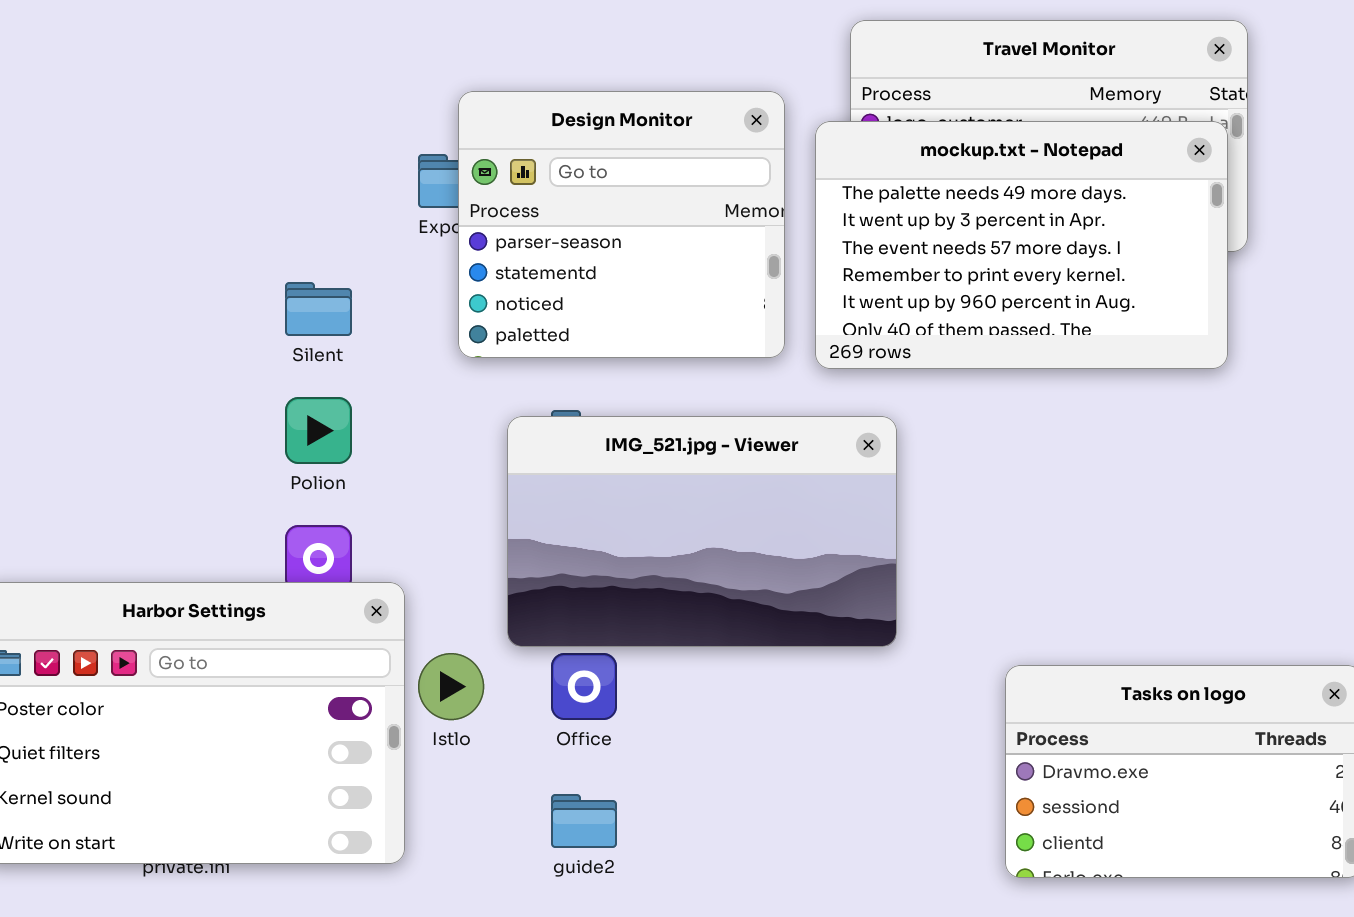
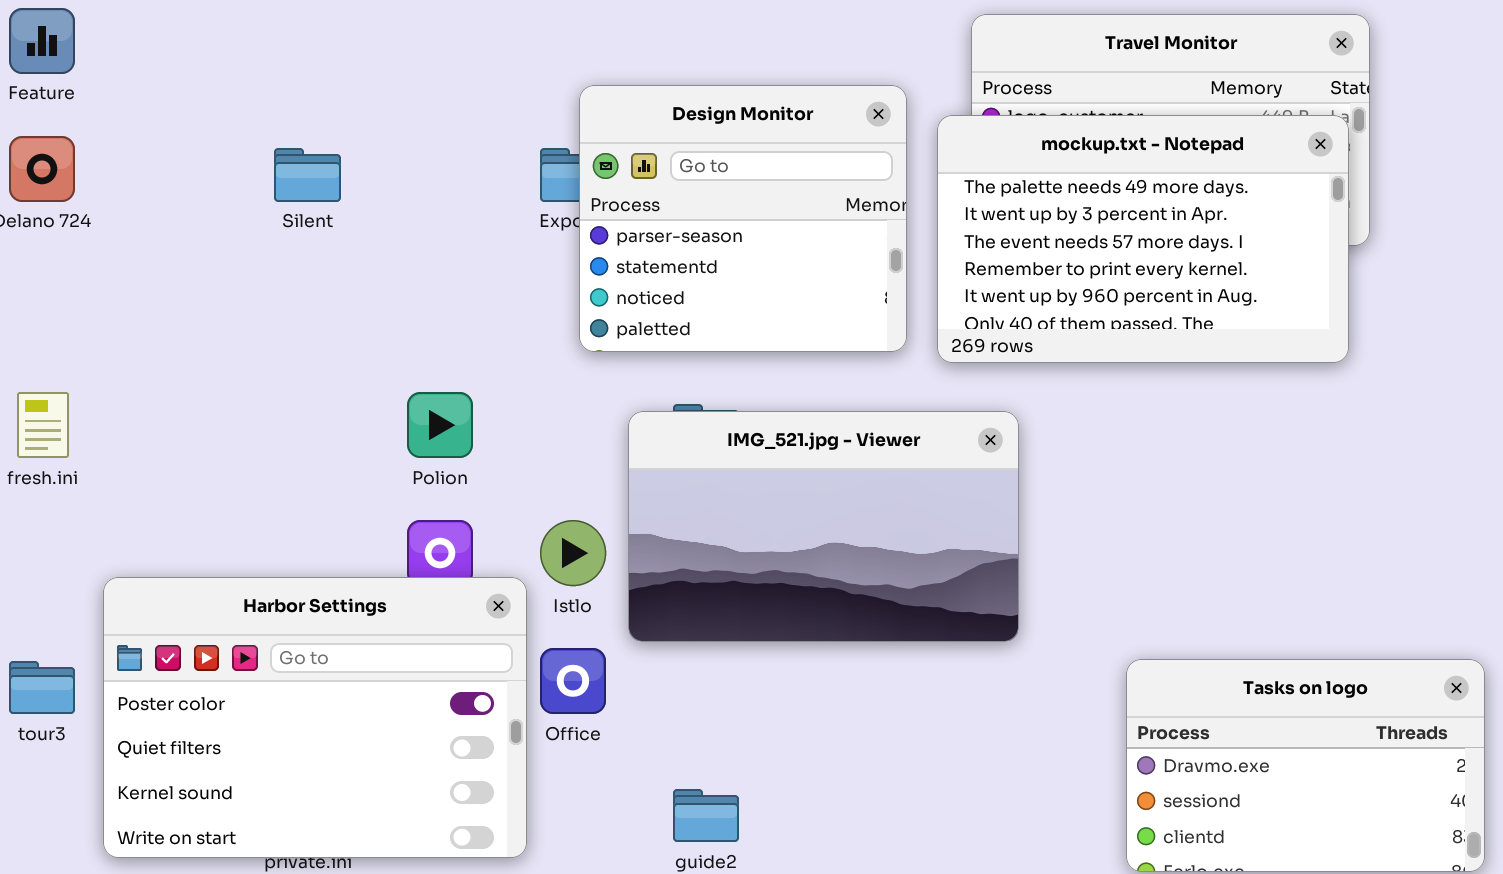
Silent: [285,282,352,336] -> [274,148,341,202], moved
Istlo: [418,653,484,720] -> [540,520,606,586], moved
Office: [551,653,617,720] -> [540,648,606,714], moved

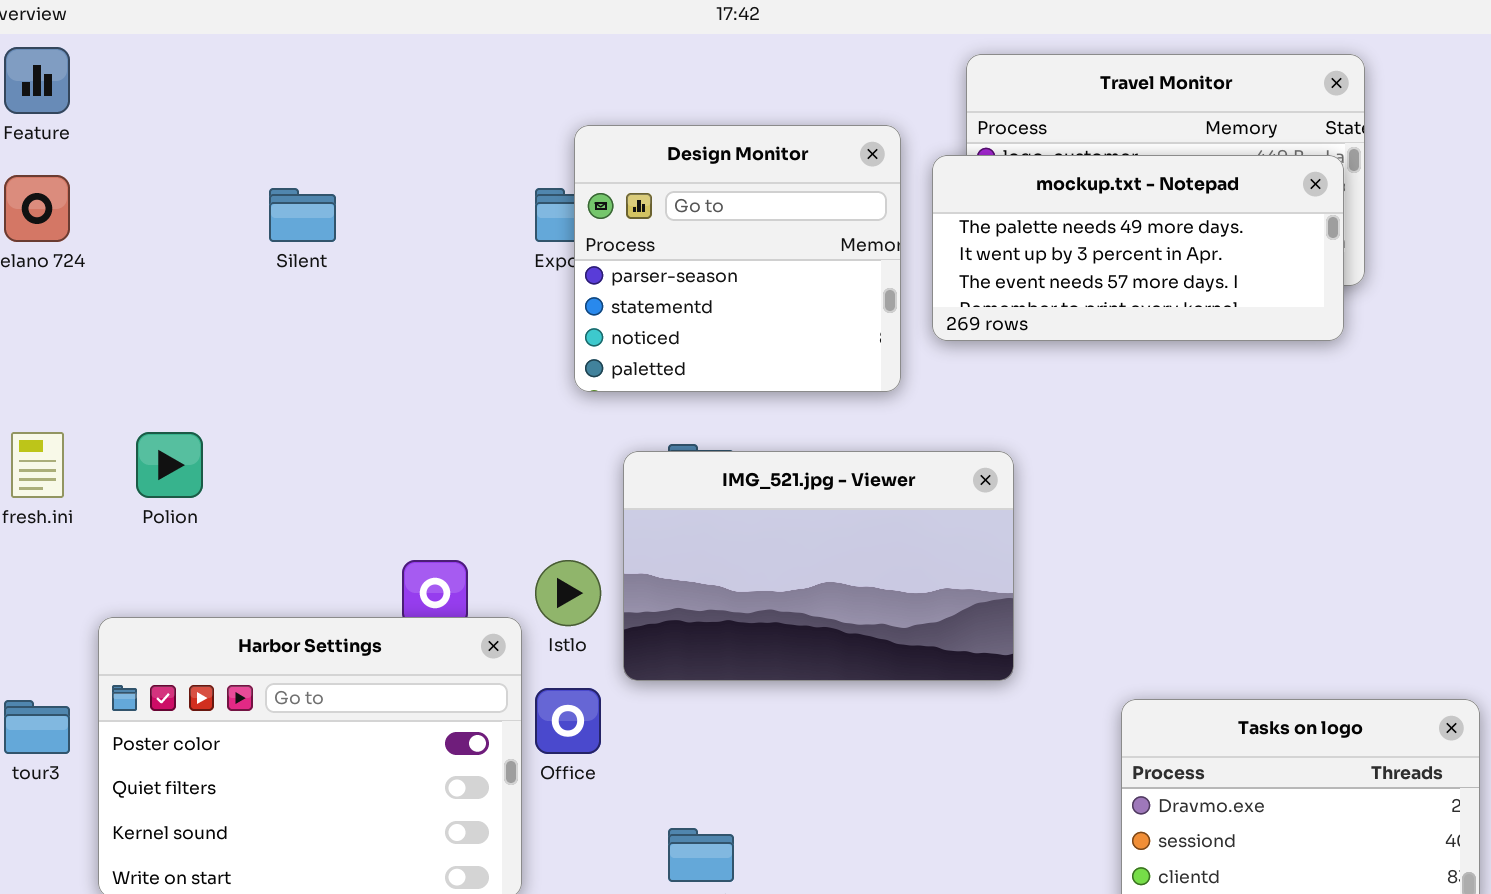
mockup.txt - Notepad: [937,115,1349,363] -> [932,155,1344,341], resized
Polion: [407,392,473,458] -> [136,432,203,498], moved

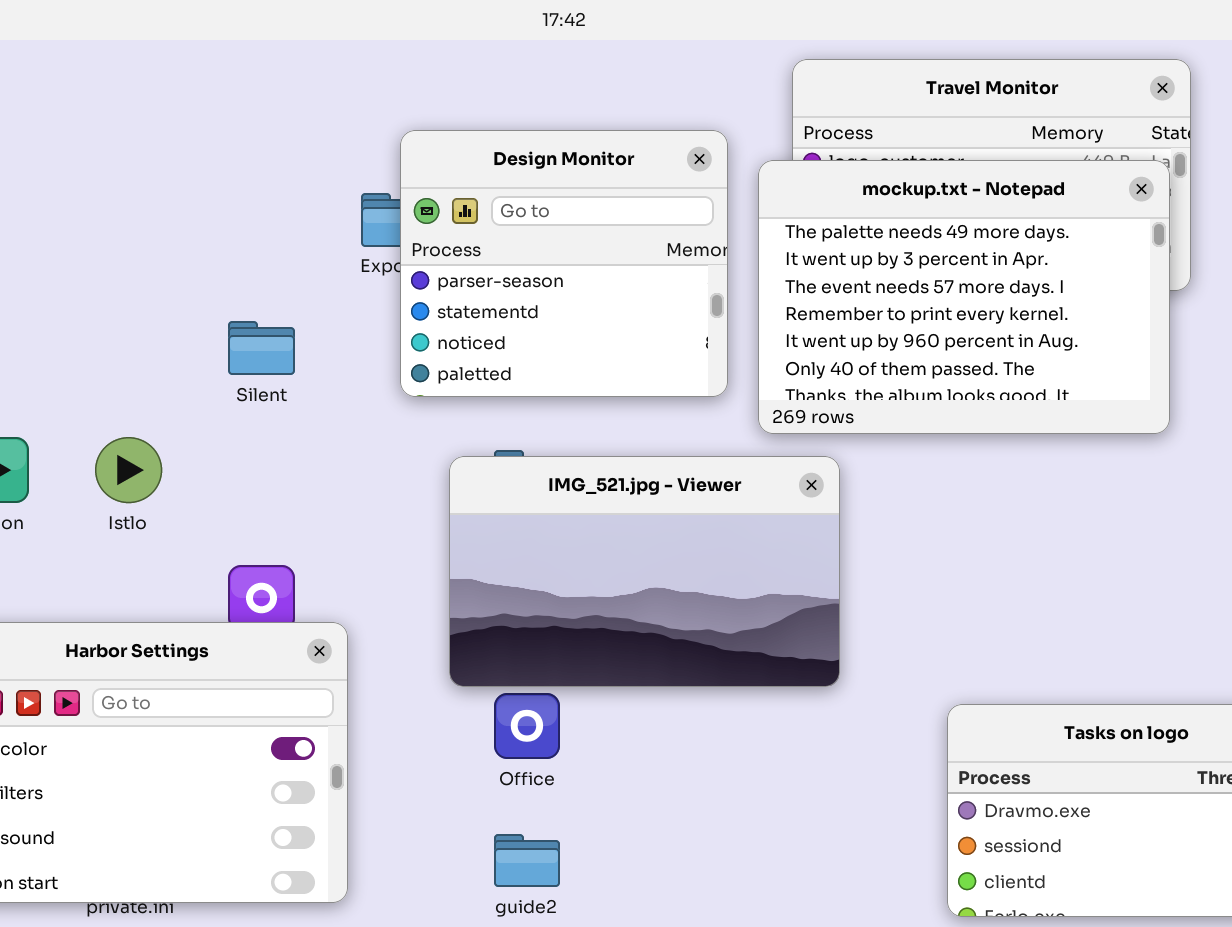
mockup.txt - Notepad: [932,155,1344,341] -> [758,160,1170,434], resized
Silent: [269,188,336,242] -> [228,321,295,375], moved
Istlo: [535,560,601,626] -> [95,437,162,503], moved
Office: [535,688,601,754] -> [494,693,560,759], moved

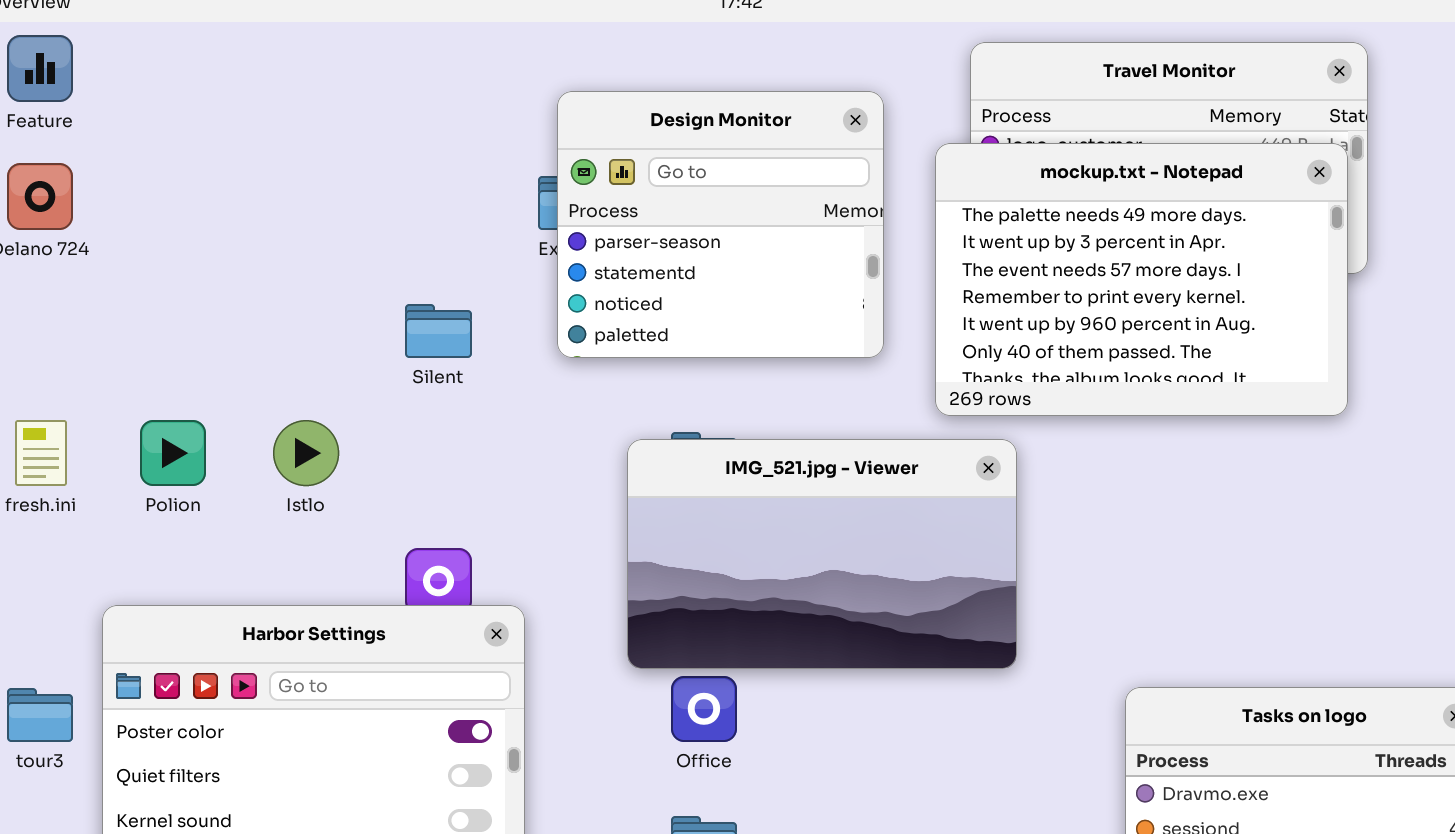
Design Monitor: [400,130,728,397] -> [557,91,884,358], moved

